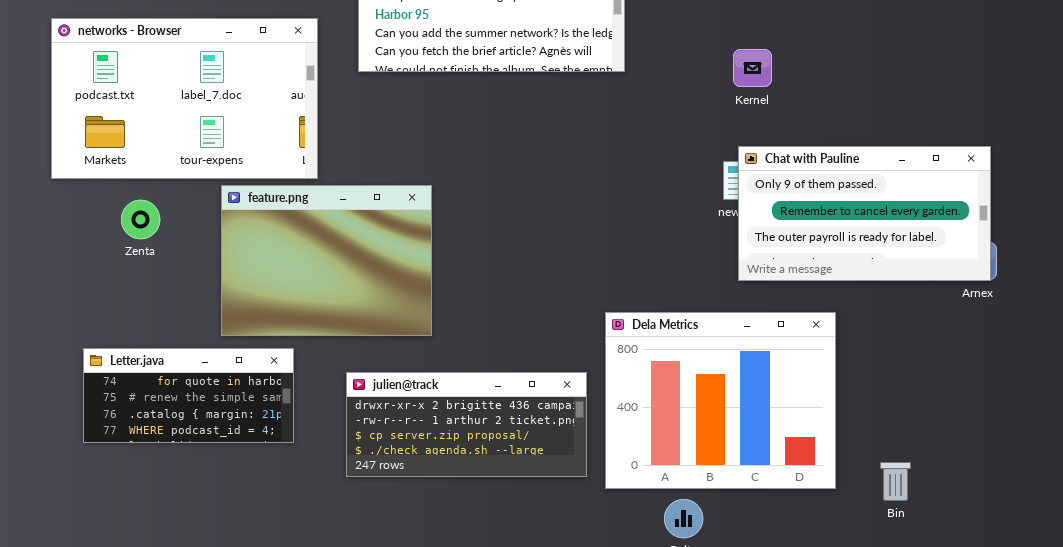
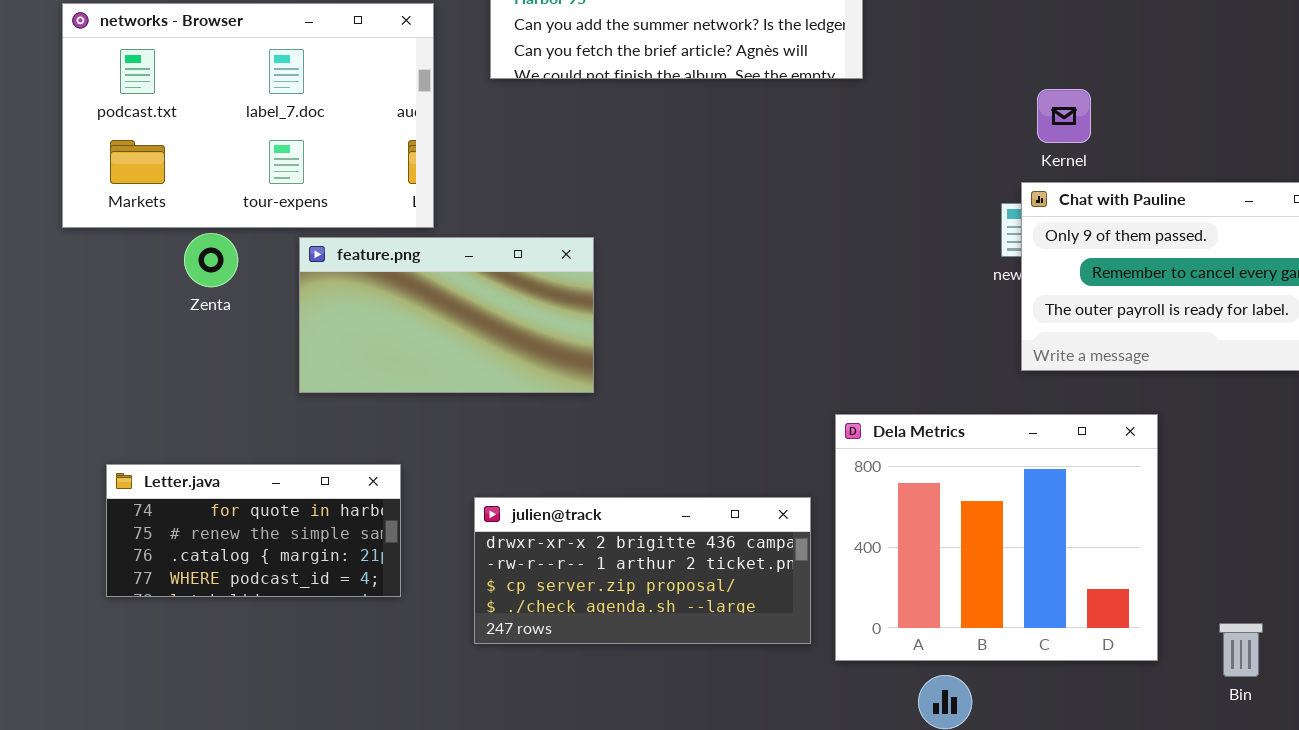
Kernel: [733,49,772,87] -> [1037,89,1091,143], moved
feature.png: [221,185,432,336] -> [299,237,594,393], resized
Zenta: [121,200,160,239] -> [184,233,238,287], moved

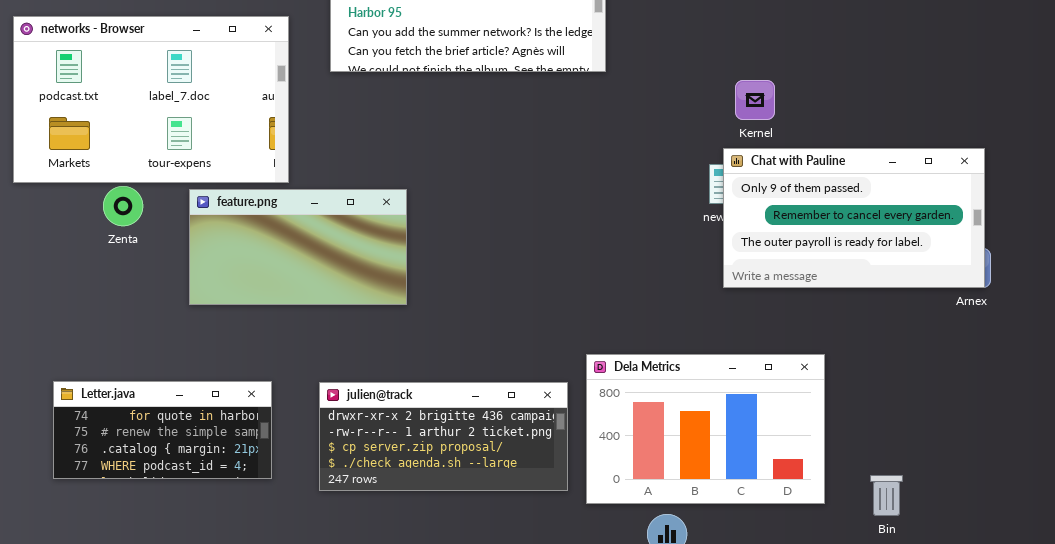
Dela Metrics: [835,414,1158,661] -> [586,354,825,504], resized
Letter.java: [106,464,401,597] -> [53,381,272,479], moved

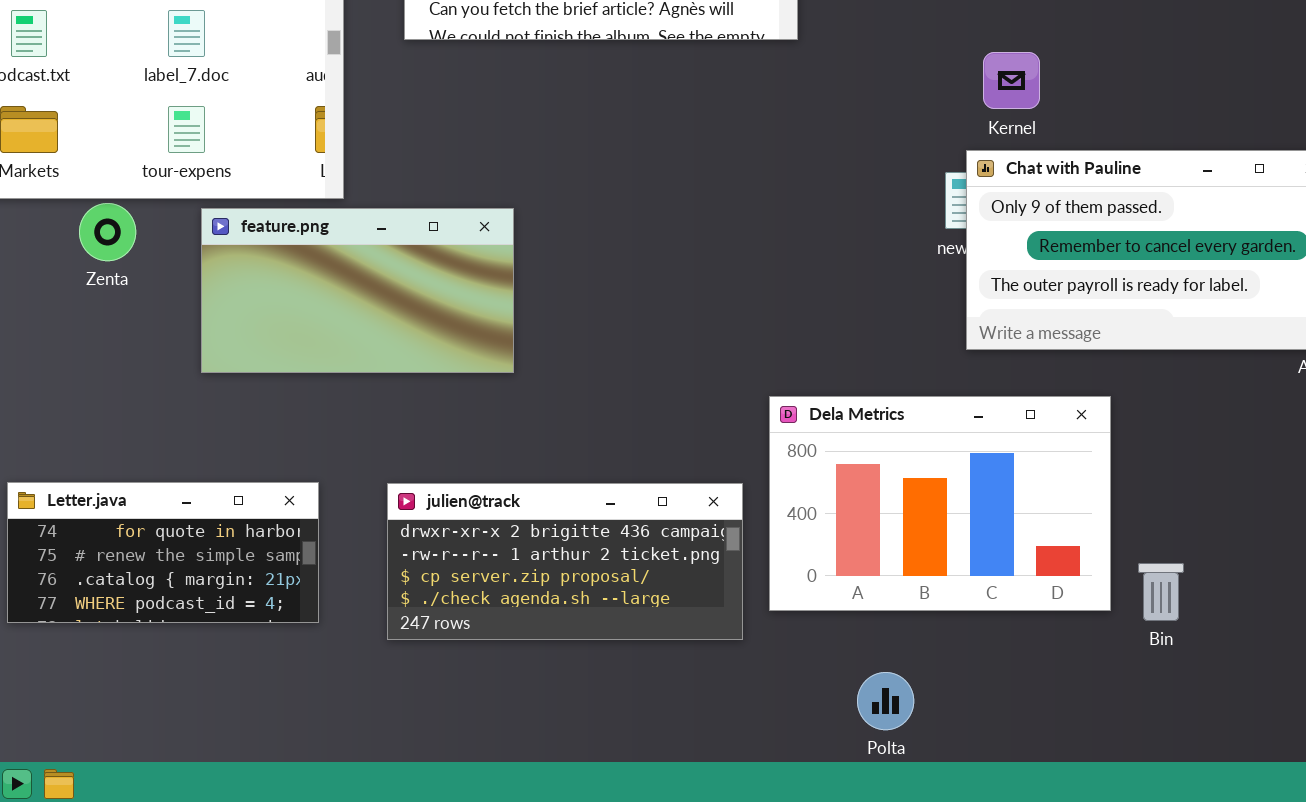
Dela Metrics: [586,354,825,504] -> [769,396,1111,611], moved
Bin: [870,475,903,516] -> [1138,563,1184,621], moved

